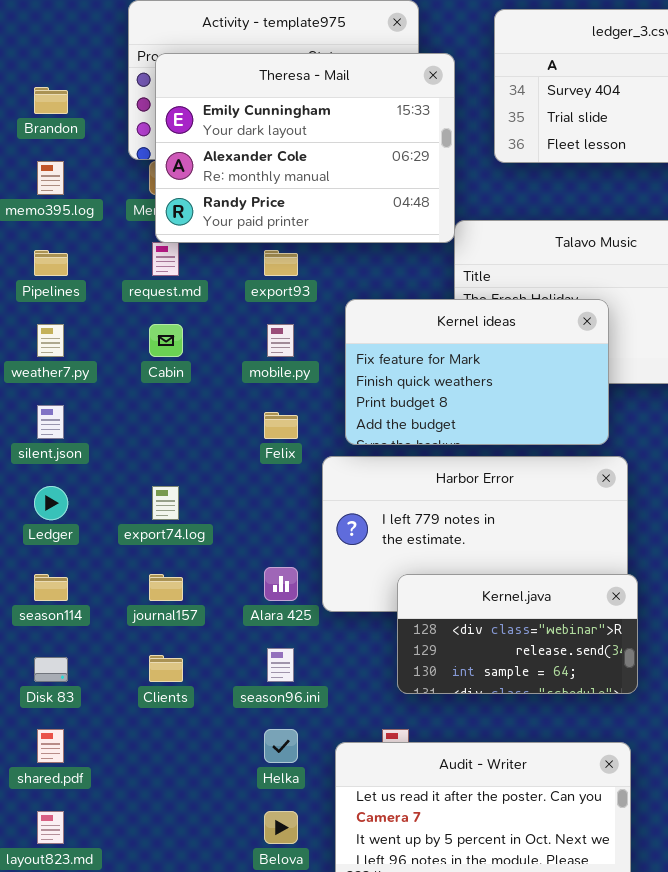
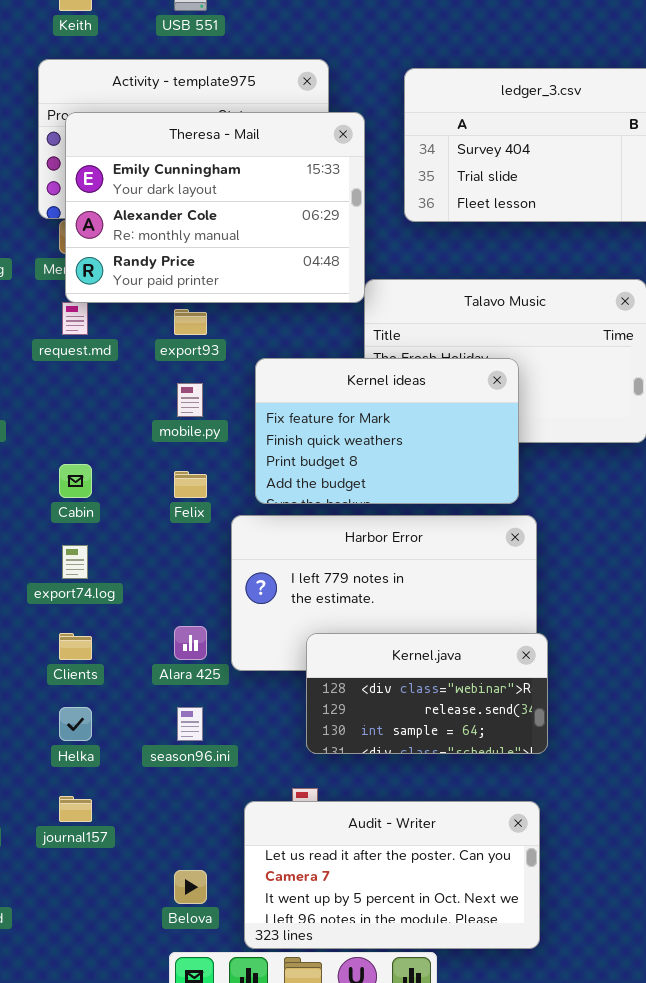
Cabin: [149,324,183,357] -> [59,464,92,498], moved
journal157: [149,574,183,601] -> [59,796,92,822], moved
Clients: [149,655,183,682] -> [59,633,92,660], moved
Helka: [264,729,298,763] -> [59,707,92,741], moved

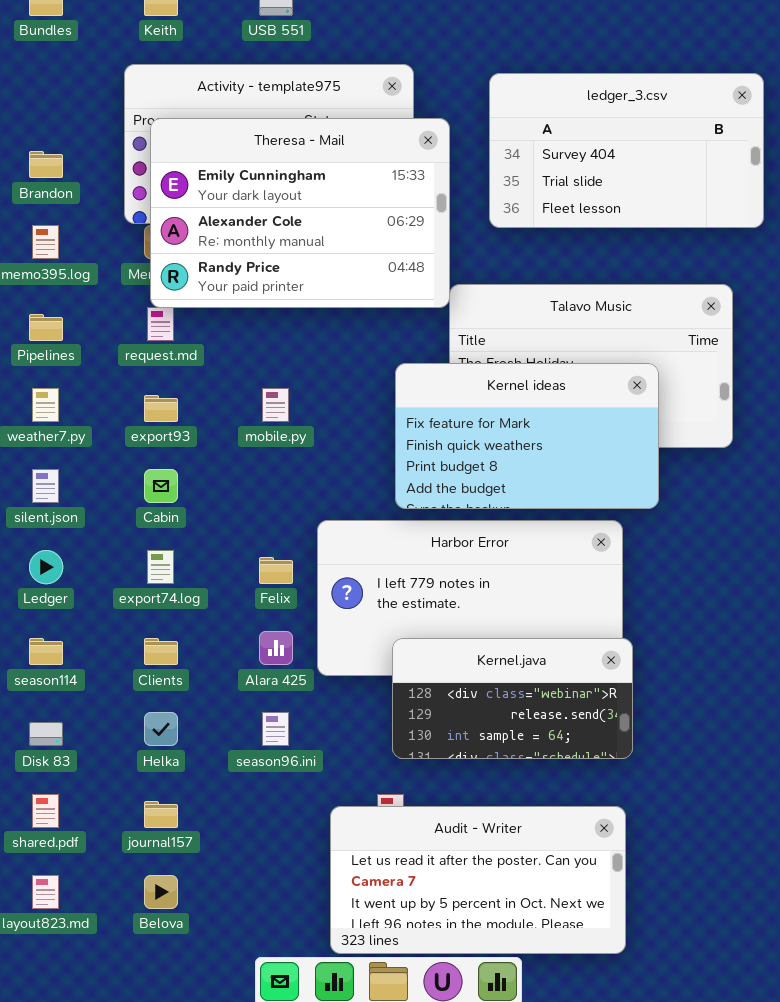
export93: [174,309,207,335] -> [144,395,178,422], moved
Kernel ideas: [255,358,519,504] -> [395,363,659,509], moved
Felix: [174,471,207,498] -> [259,557,293,584], moved
Belova: [174,870,207,904] -> [144,875,178,909], moved

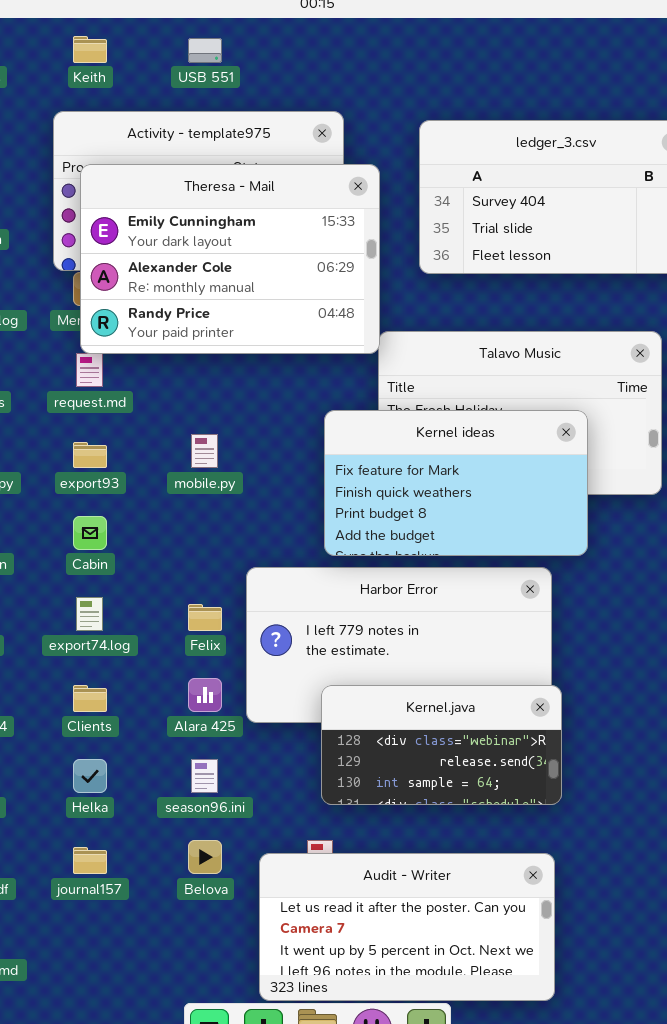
Belova: [144,875,178,909] -> [188,840,222,874], moved

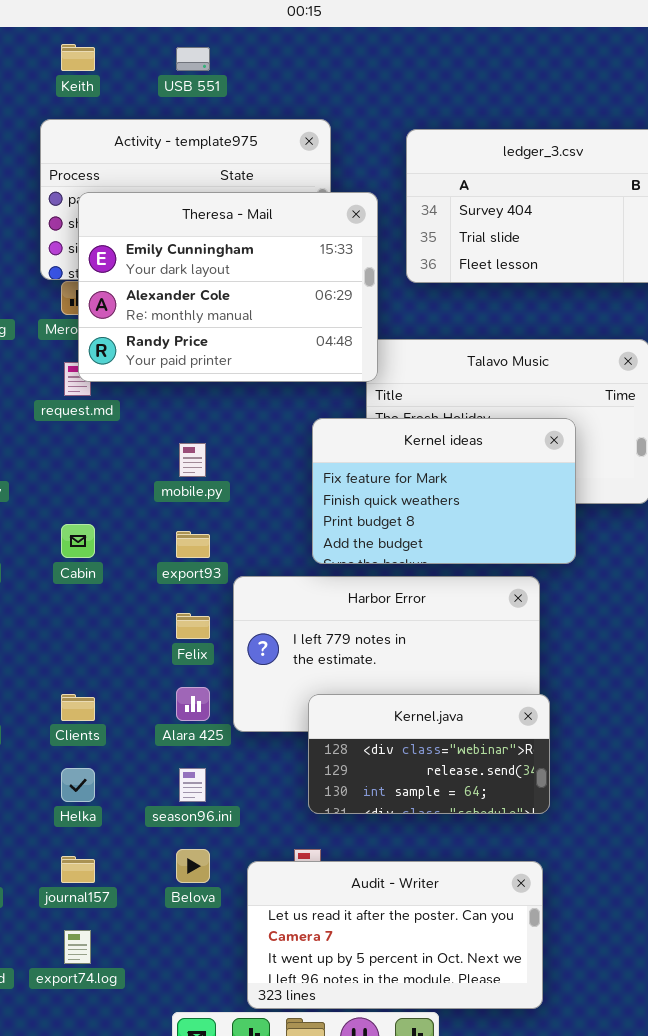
Theresa - Mail: [80,164,380,354] -> [78,192,378,382], moved
export93: [73,442,107,468] -> [176,531,210,558], moved
export74.log: [76,597,103,631] -> [64,930,91,964], moved

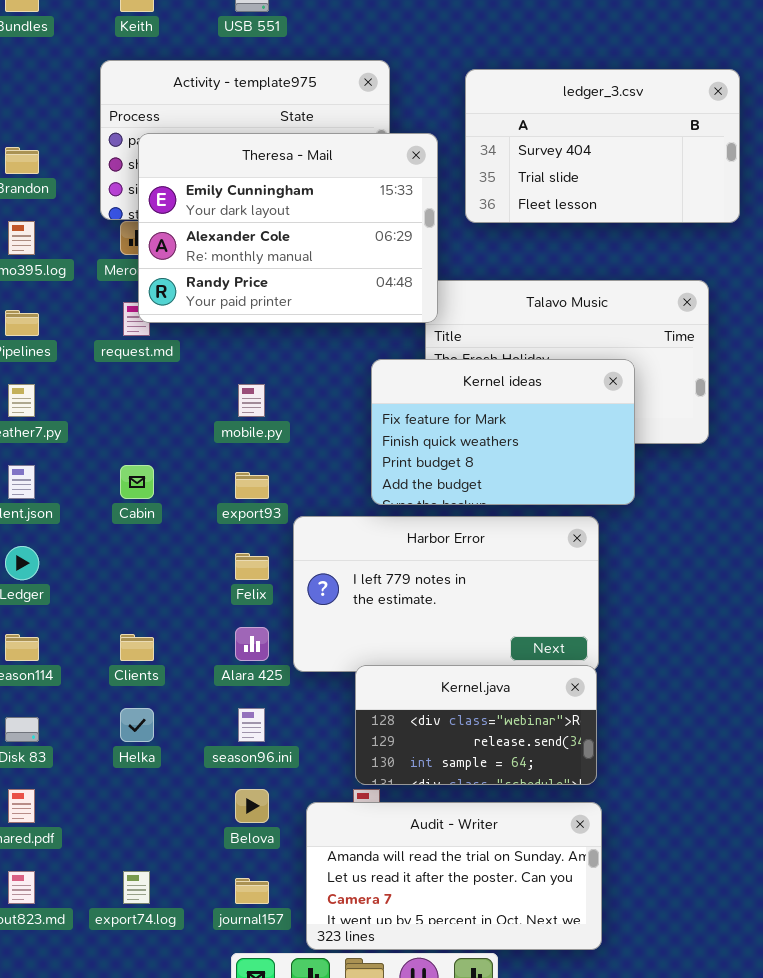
Kernel.java: [308,694,550,814] -> [355,665,597,785], moved
journal157: [61,856,95,883] -> [235,878,269,904], moved
Audit - Writer: [247,861,543,1009] -> [306,802,602,950], scrolled up 1 row

